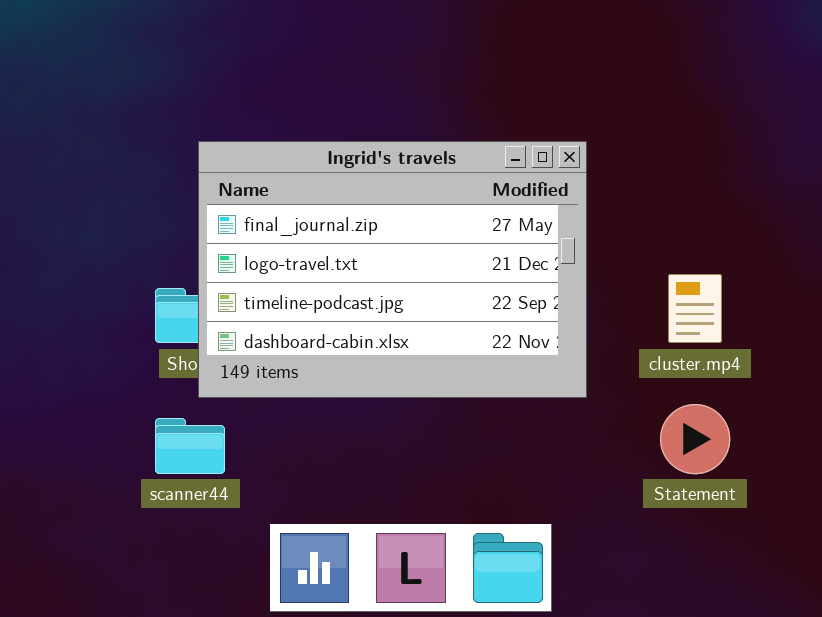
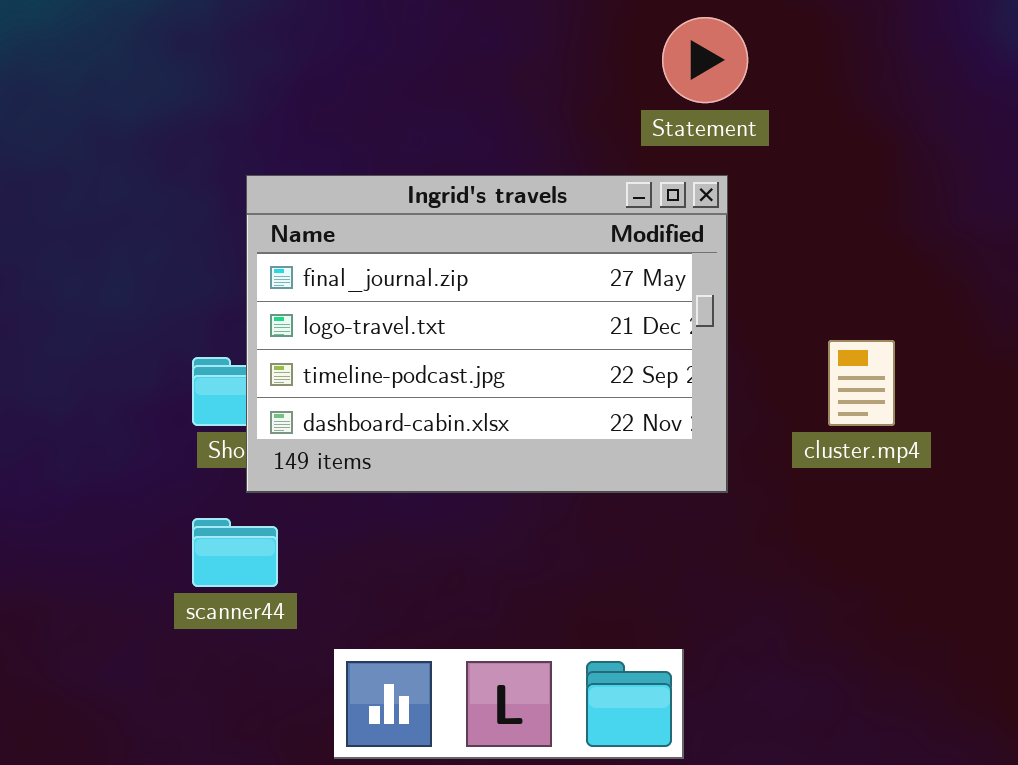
Statement: [660,404,730,474] -> [662,17,748,103], moved

